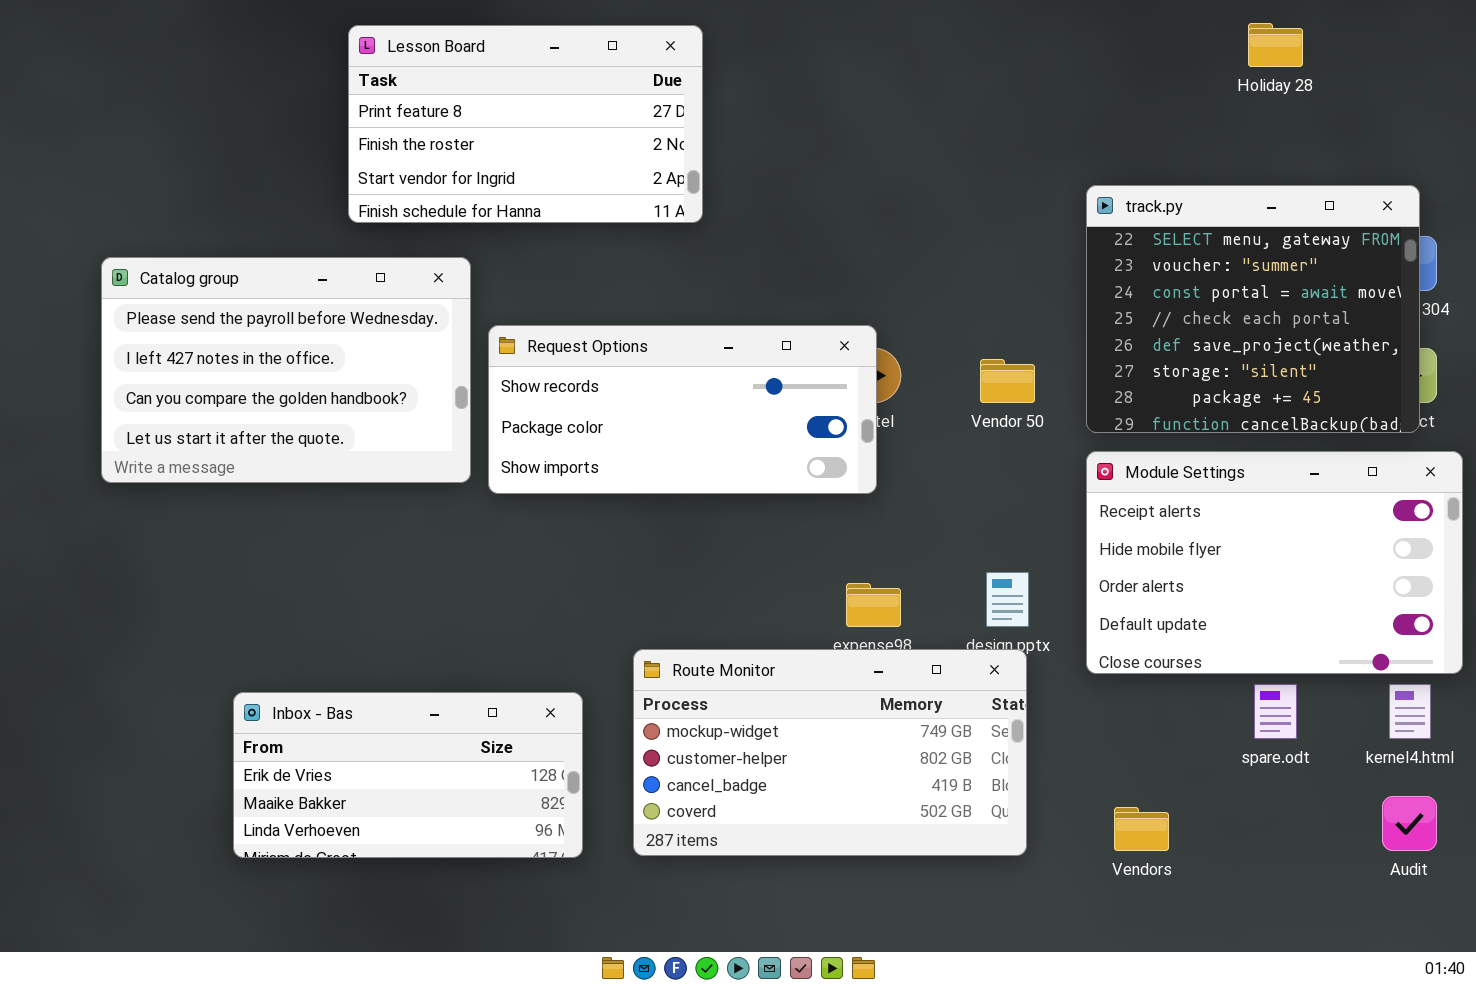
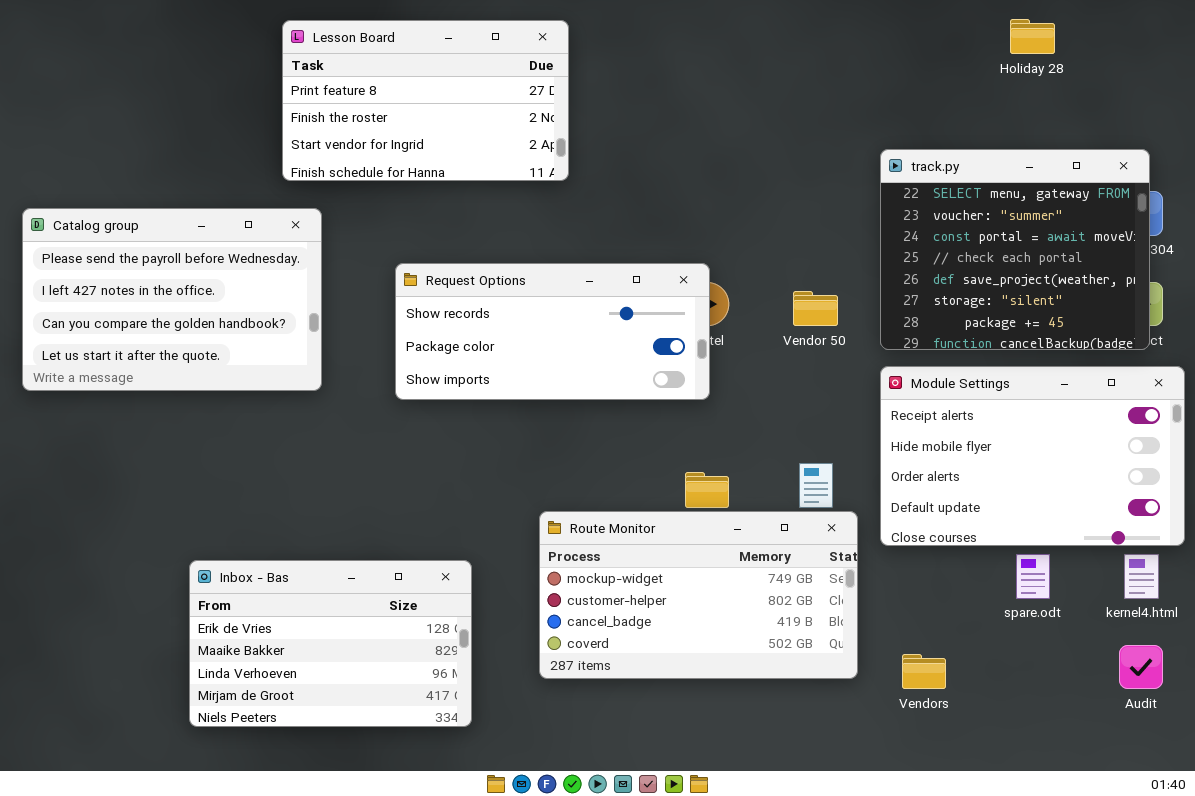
Catalog group: [101,257,471,483] -> [22,208,322,391], moved
Route Monitor: [633,649,1027,856] -> [539,511,858,679], moved
Inbox - Bas: [233,692,583,858] -> [189,560,472,727], resized

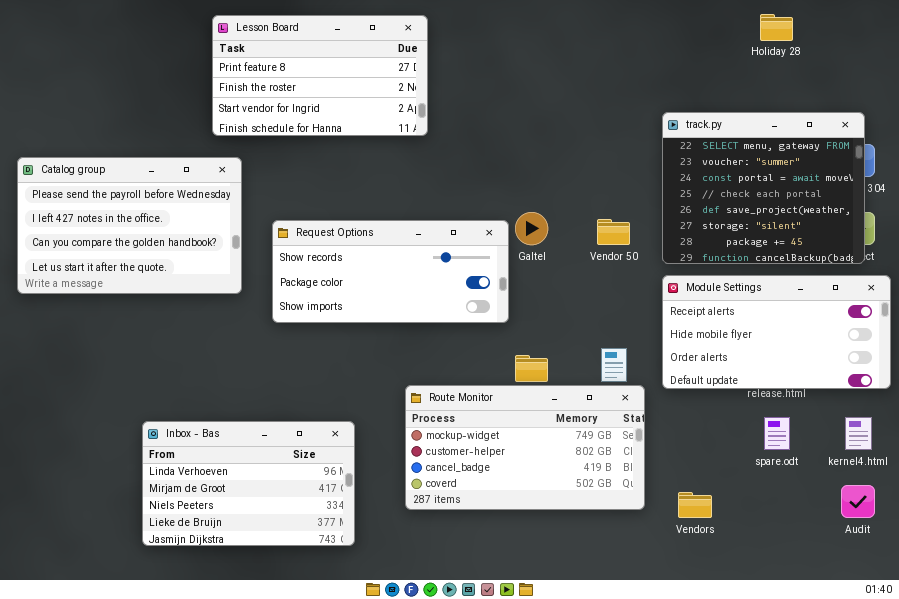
Request Options: [395,263,710,400] -> [272,220,509,323], moved
Module Settings: [880,366,1185,546] -> [662,275,891,389], resized
Inbox - Bas: [189,560,472,727] -> [142,421,355,546], scrolled down 2 rows

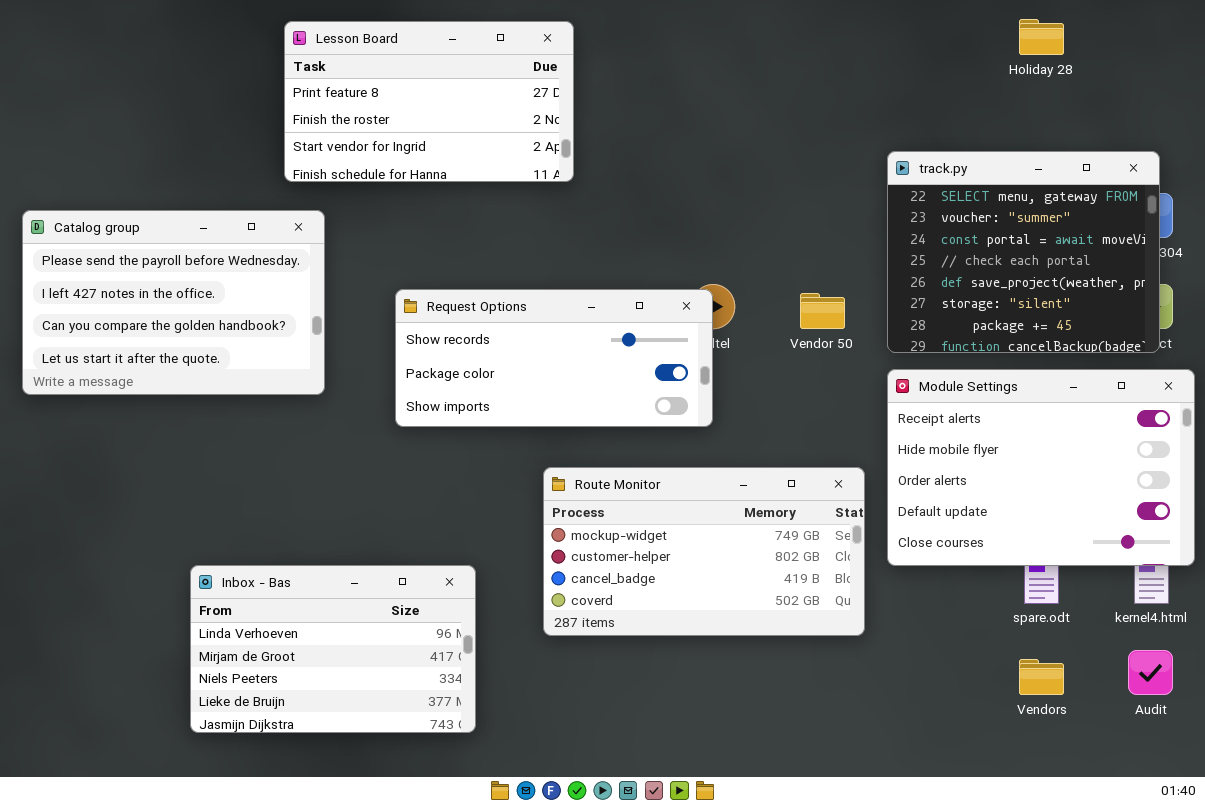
Request Options: [272,220,509,323] -> [395,289,713,427], moved
Module Settings: [662,275,891,389] -> [887,369,1195,566], resized
Route Monitor: [405,385,645,510] -> [543,467,865,636], moved
Vendors: [678,492,712,518] -> [1019,659,1064,695], moved

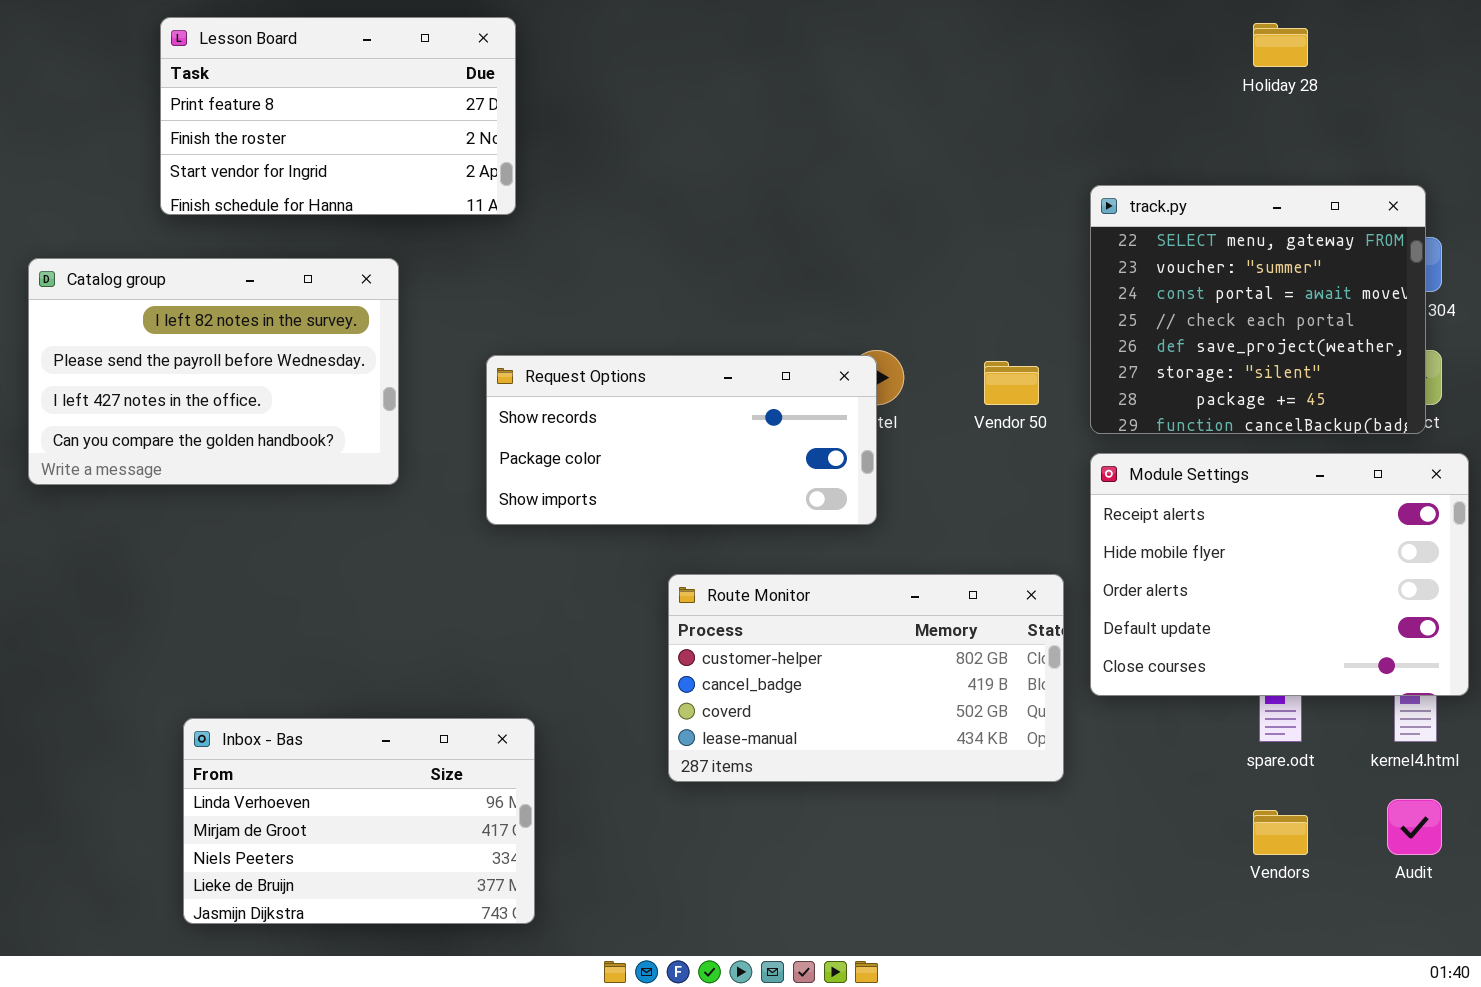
Lesson Board: [284,21,574,182] -> [160,17,516,215], moved
Catalog group: [22,210,325,395] -> [28,258,399,485], scrolled up 1 row
Route Monitor: [543,467,865,636] -> [668,574,1064,782], scrolled down 1 row
Inbox - Bas: [190,565,476,733] -> [183,718,535,924], moved

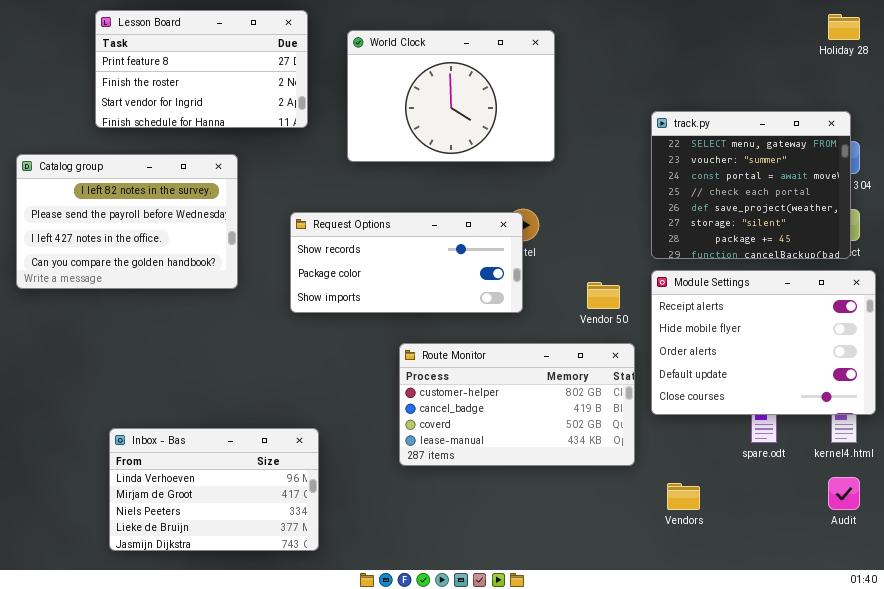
Holiday 28: [1253,23,1308,67] -> [828,14,860,40], moved
World Clock: none -> [347,30,555,162], opened
Vendor 50: [984,361,1039,405] -> [587,282,620,309], moved
Vendors: [1253,810,1308,855] -> [667,483,700,510], moved

